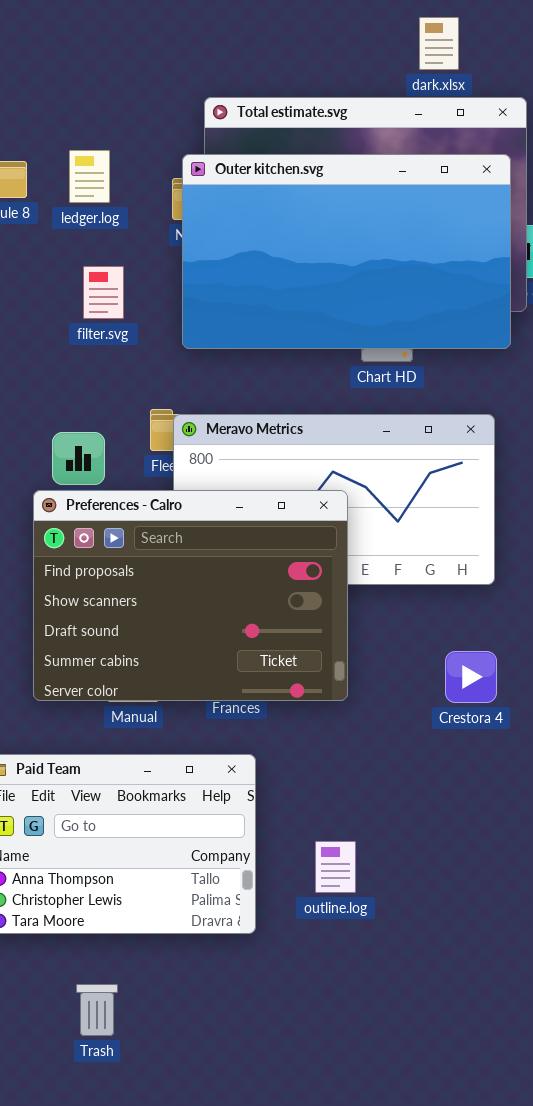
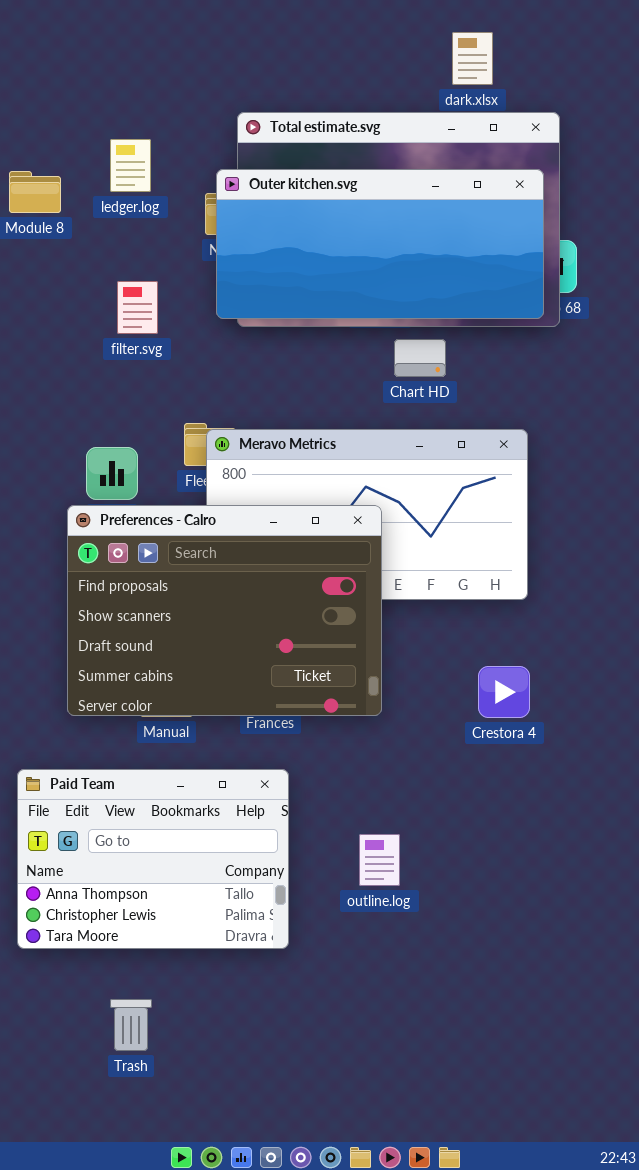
ledger.log: [69,150,110,203] -> [110,139,151,192], moved
Outer kitchen.svg: [182,154,511,349] -> [216,169,544,319], resized
outline.log: [315,841,356,893] -> [359,834,400,886], moved

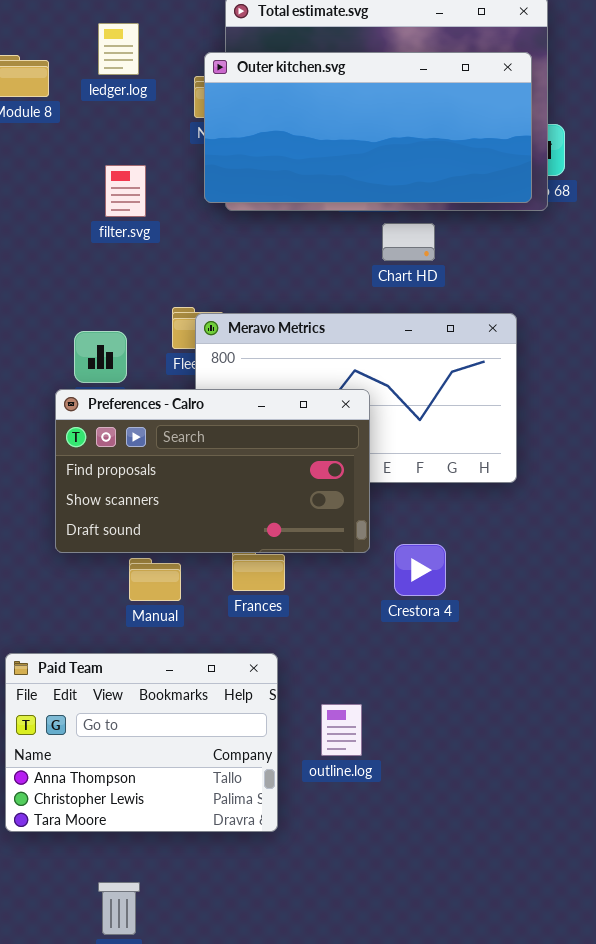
Preferences - Calro: [67,505,382,716] -> [55,389,370,553], resized
Crestora 4: [478,666,530,718] -> [394,544,446,596], moved
outline.log: [359,834,400,886] -> [321,704,362,756], moved

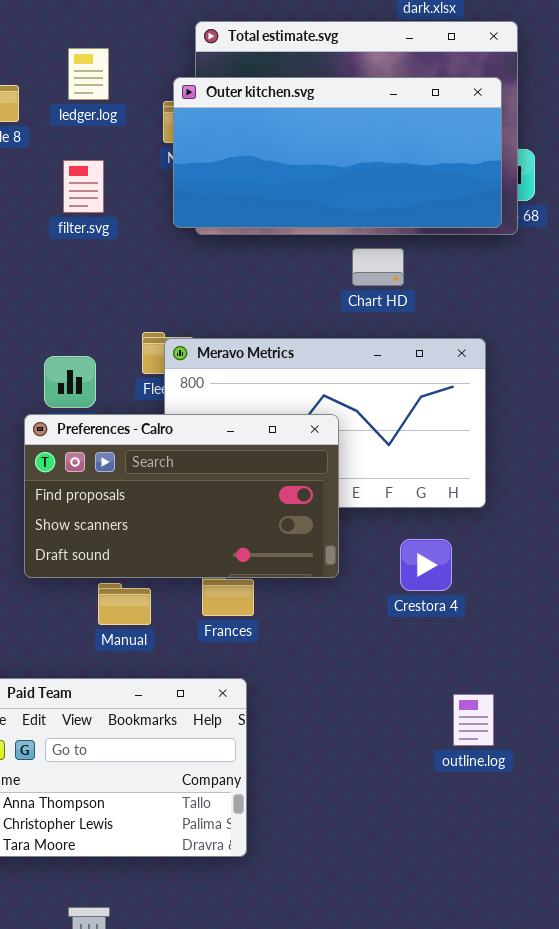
filter.svg: [105,165,146,217] -> [63,160,104,213], moved
Crestora 4: [394,544,446,596] -> [400,539,452,591], moved
outline.log: [321,704,362,756] -> [453,694,494,746], moved

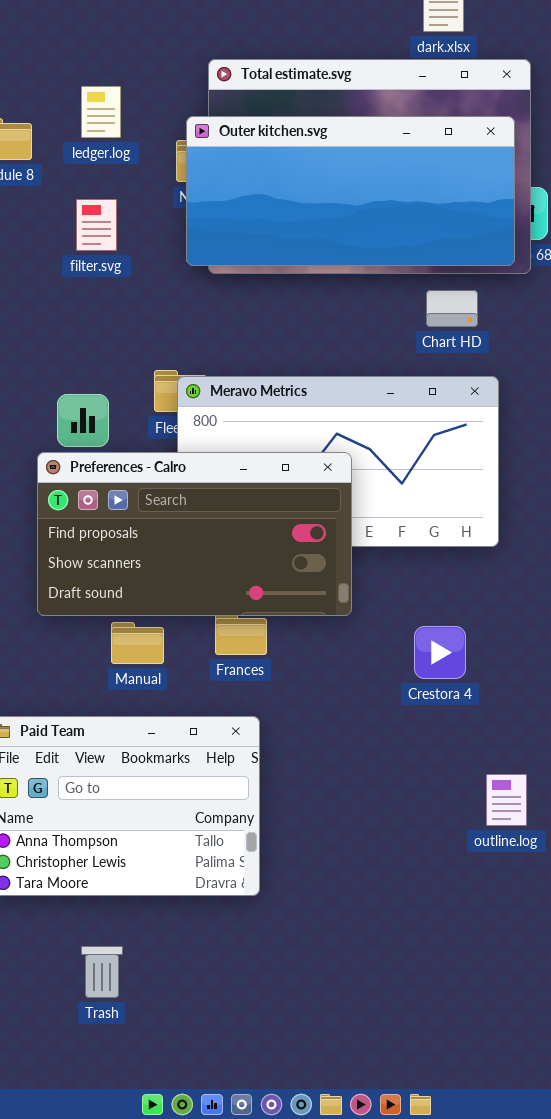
Chart HD: [352,248,404,286] -> [426,290,478,327], moved
Crestora 4: [400,539,452,591] -> [414,626,466,679], moved
outline.log: [453,694,494,746] -> [486,774,527,826], moved

